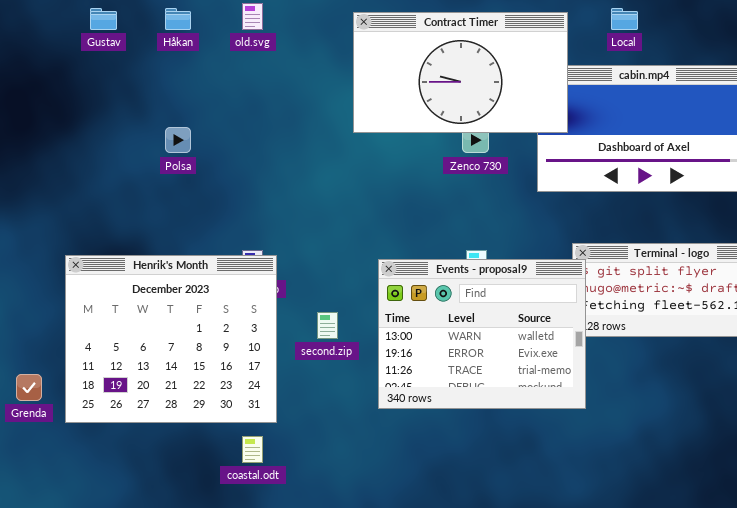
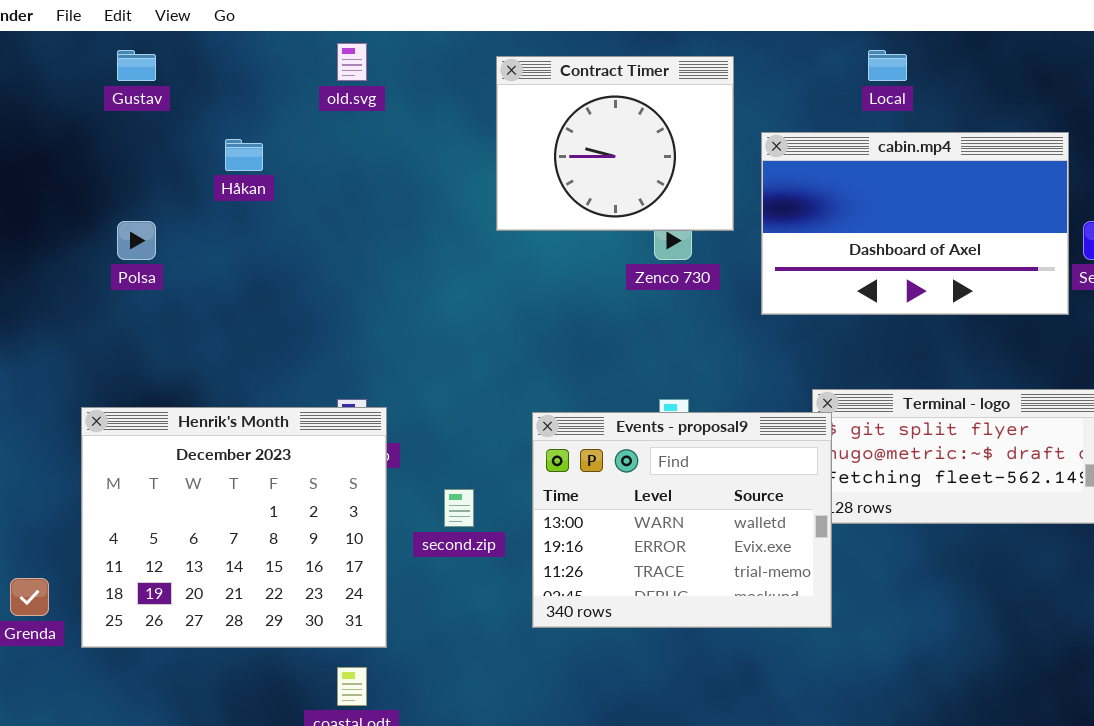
Håkan: [165,8,191,30] -> [225,139,263,171], moved
Contract Timer: [353,12,568,133] -> [496,56,734,231], resized
Polsa: [165,127,191,153] -> [117,221,156,260], moved

